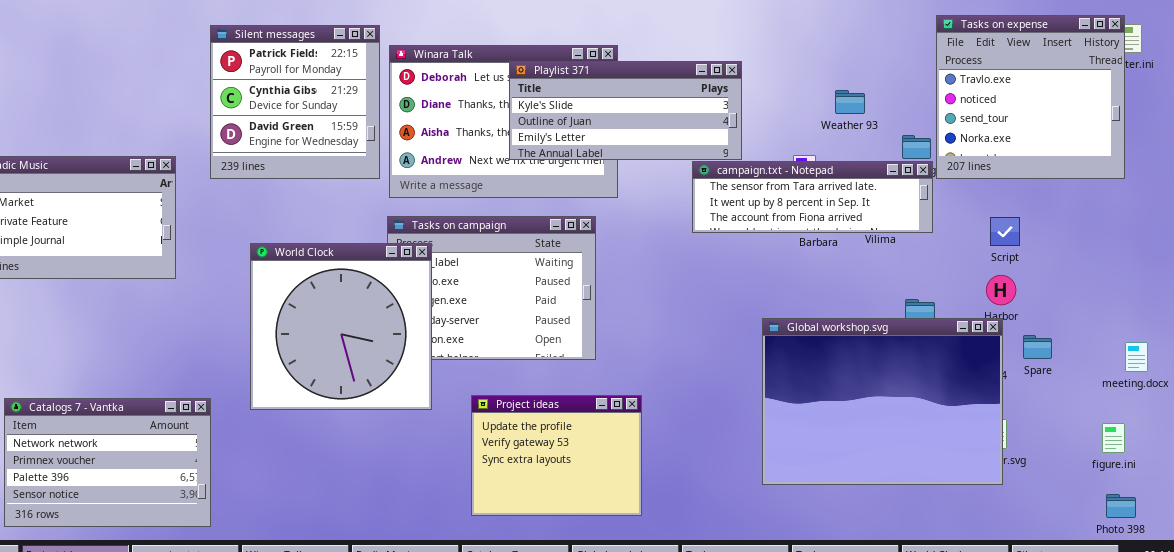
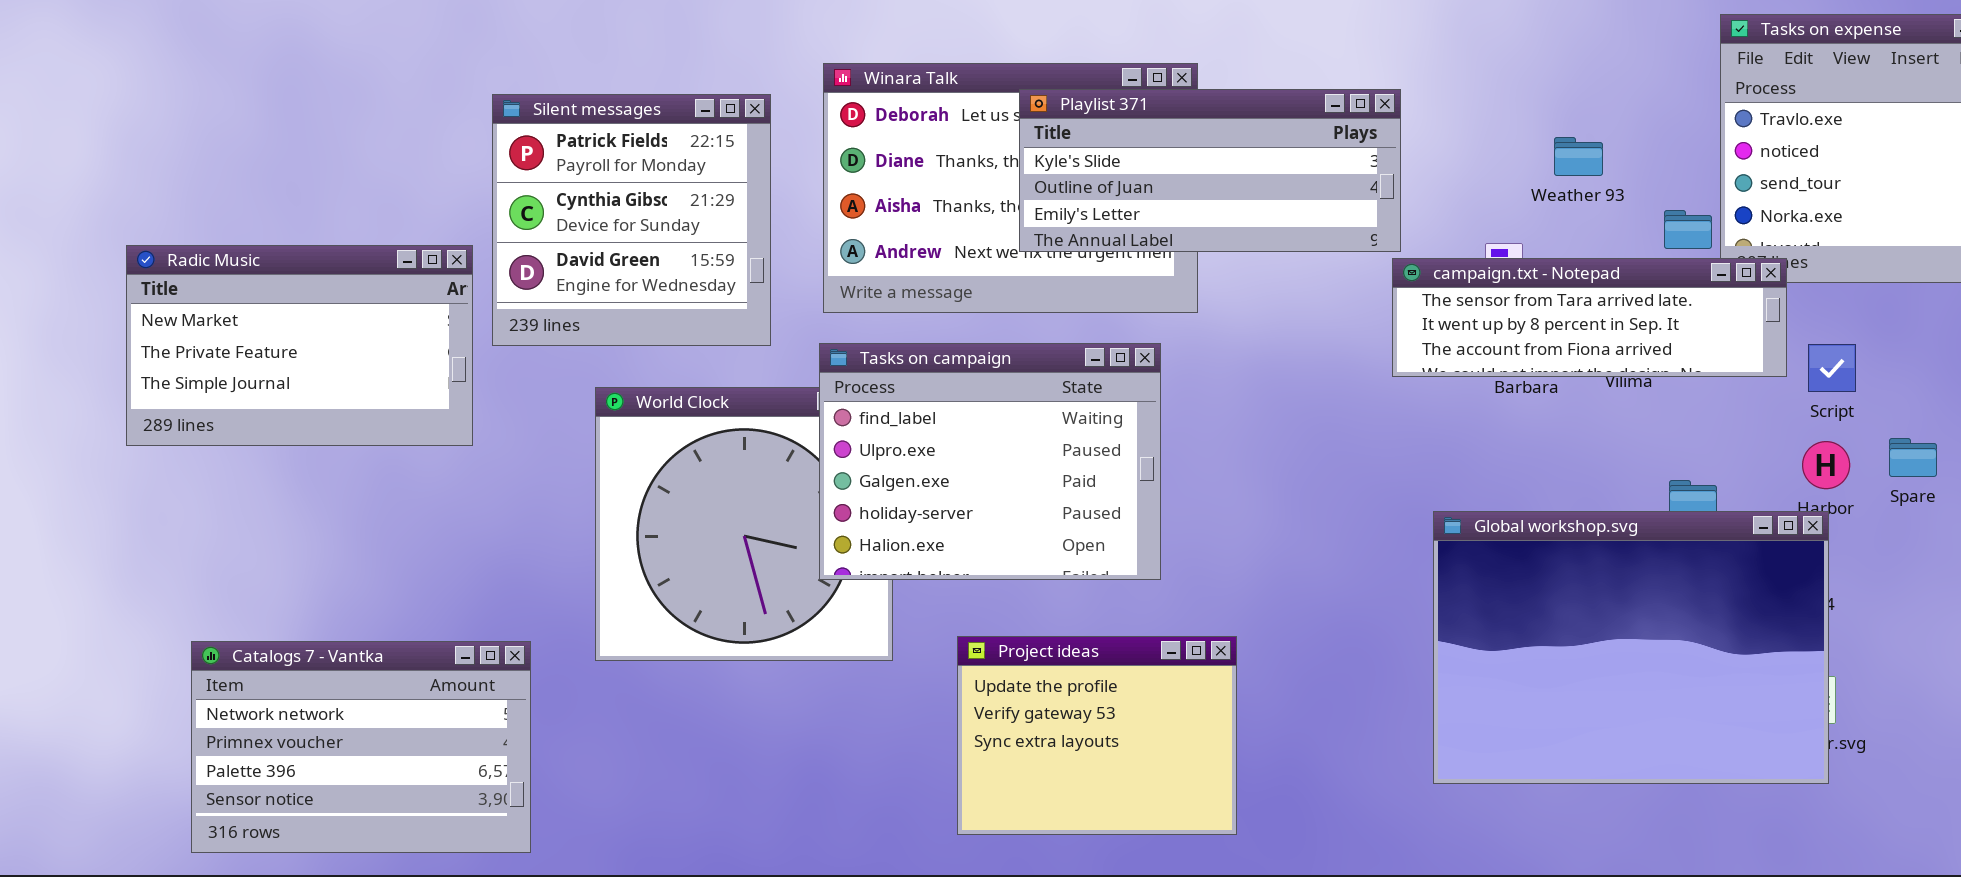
Silent messages: [210,25,380,179] -> [492,94,771,346], moved
campaign.txt - Notepad: [692,161,933,233] -> [1392,258,1787,377], moved
Tasks on campaign: [387,216,596,360] -> [819,343,1161,580], raised
Spare: [1023,335,1052,359] -> [1889,438,1937,477], moved

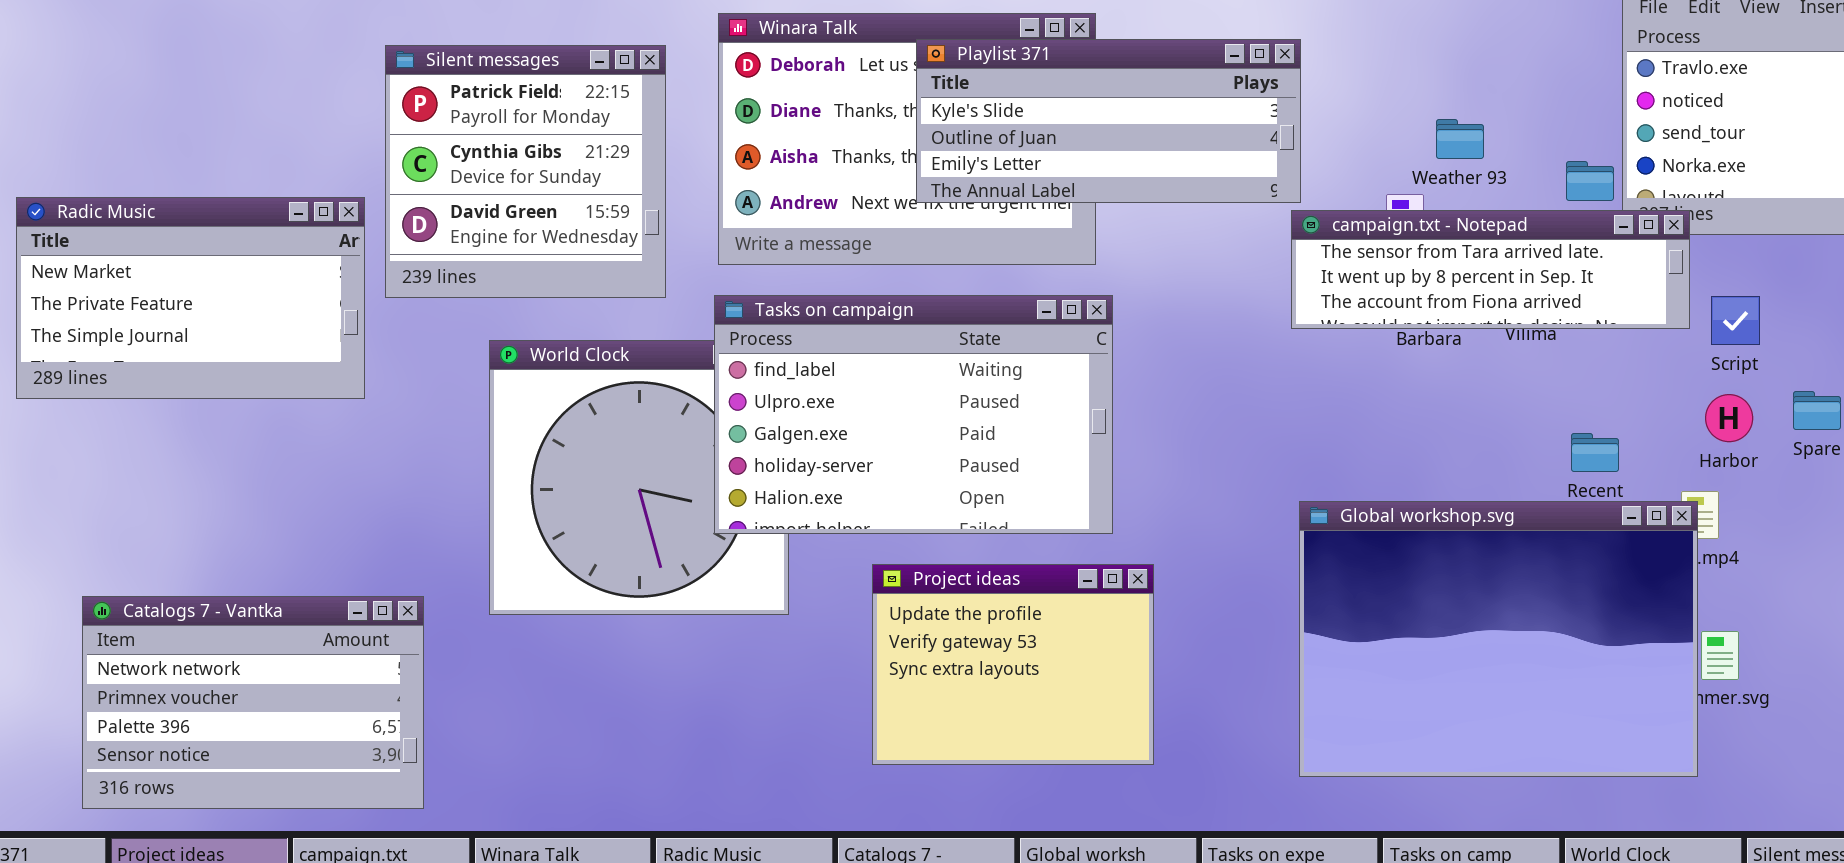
Weather 93: [1554,137,1603,176] -> [1436,119,1484,159], moved
Tasks on campaign: [819,343,1161,580] -> [714,295,1113,534], resized
Global workshop.svg: [1433,511,1829,784] -> [1299,501,1698,777], moved
Project ideas: [957,636,1237,835] -> [872,564,1154,765], moved

